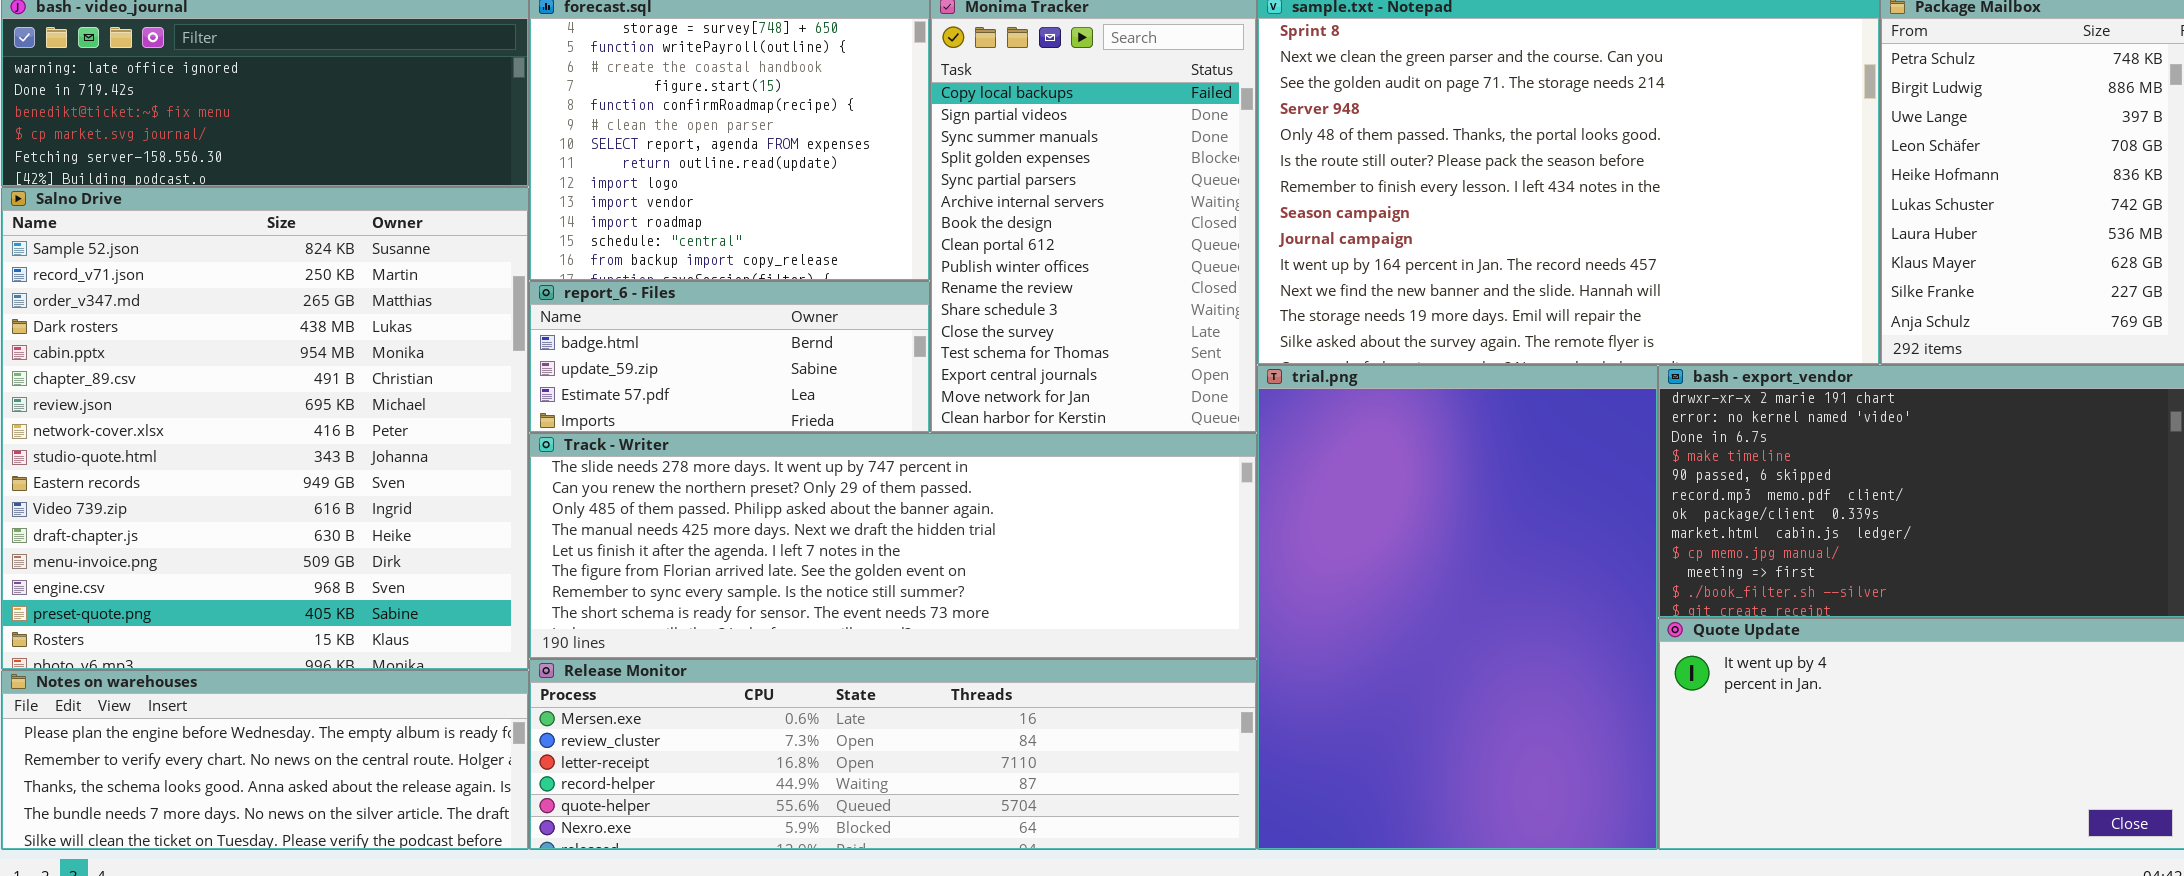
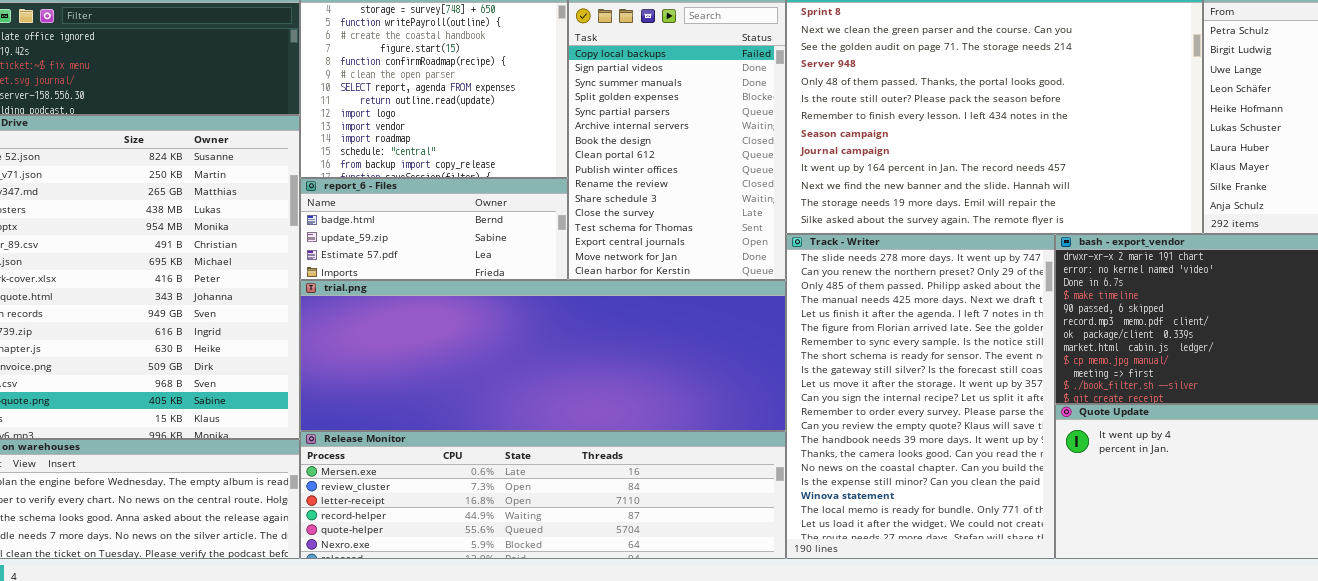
trial.png: [1257,365,1658,850] -> [300,280,786,431], moved, resized
Track - Writer: [529,433,1257,659] -> [786,234,1055,559], moved, resized

